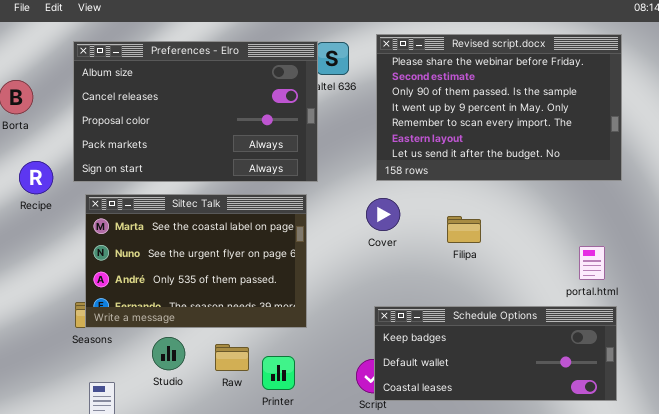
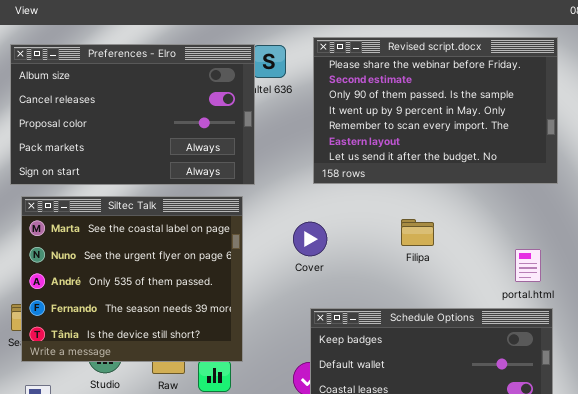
Siltec Talk: [85,194,307,328] -> [21,196,243,362], resized
Cover: [366,198,400,231] -> [293,222,327,256], moved
Filipa: [447,216,481,243] -> [401,219,434,246], moved

